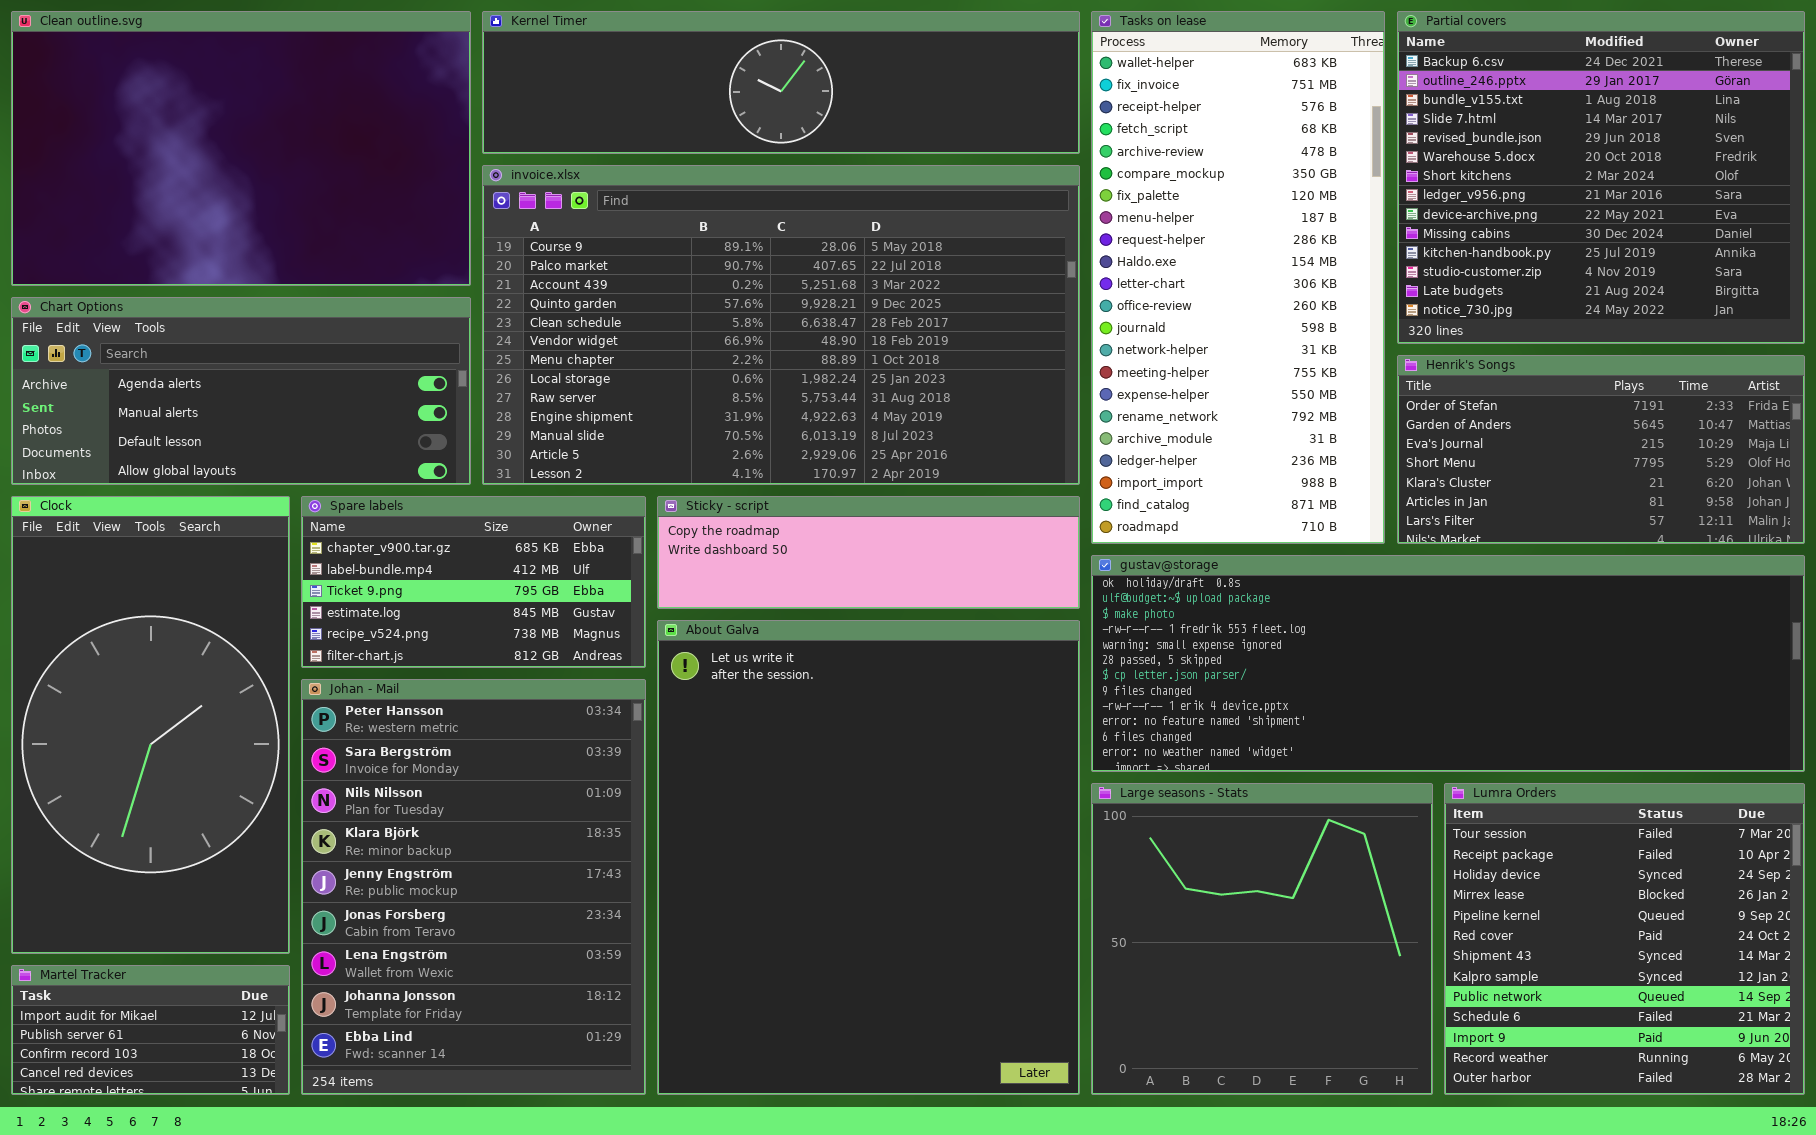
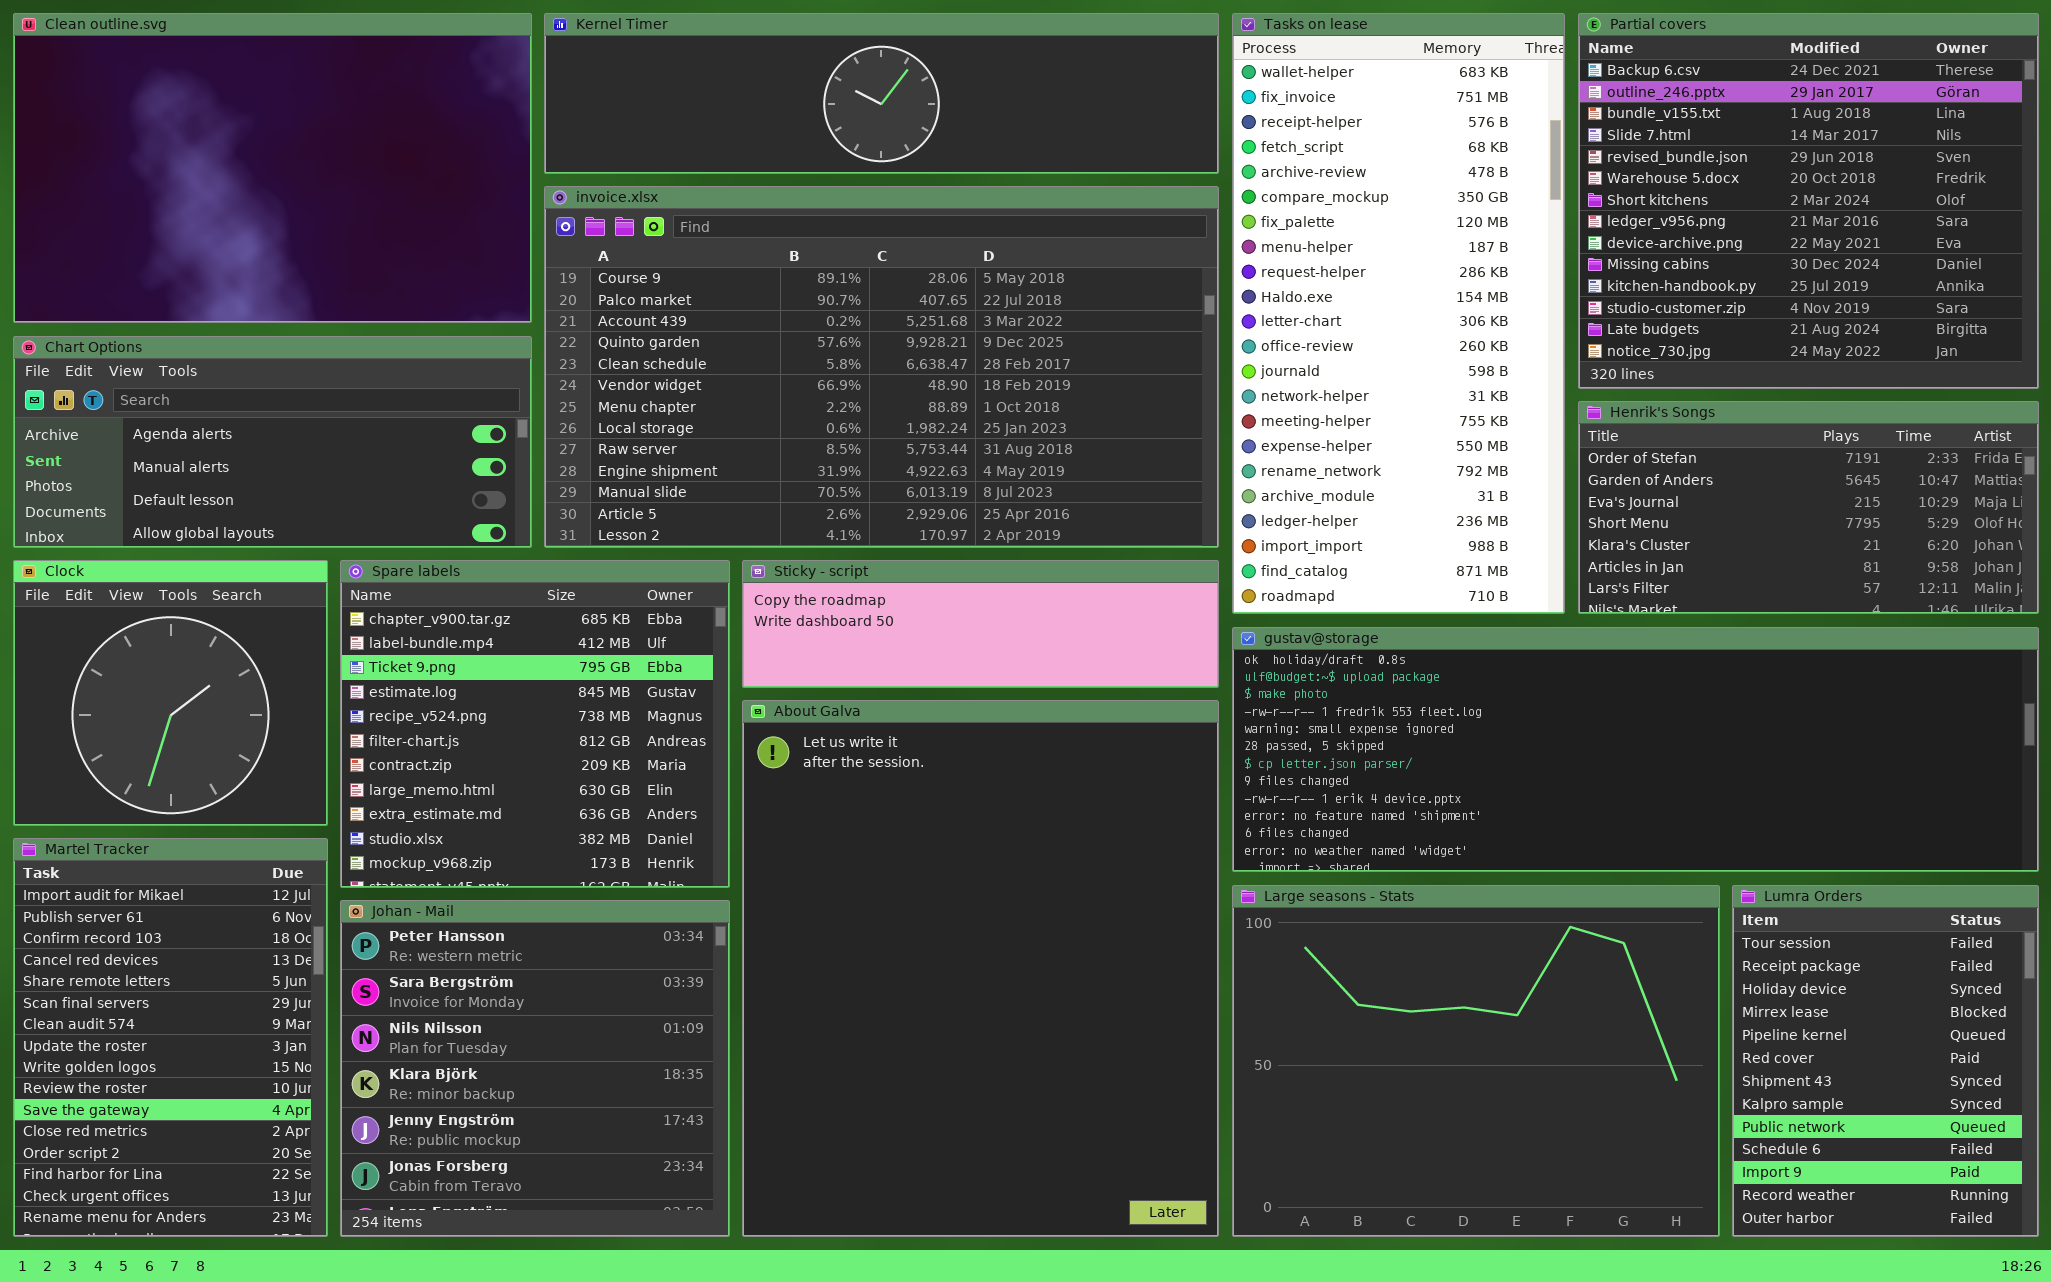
Clock: [11,496,290,954] -> [13,560,328,826], resized
Spare labels: [301,496,646,668] -> [340,560,730,888], resized
Johan - Mail: [301,679,646,1095] -> [340,900,730,1237], resized
Large seasons - Stats: [1091,783,1433,1095] -> [1232,885,1720,1237], resized
Lumra Orders: [1444,783,1805,1095] -> [1732,885,2039,1237], resized
Martel Tracker: [11,965,290,1095] -> [13,838,328,1237], resized

